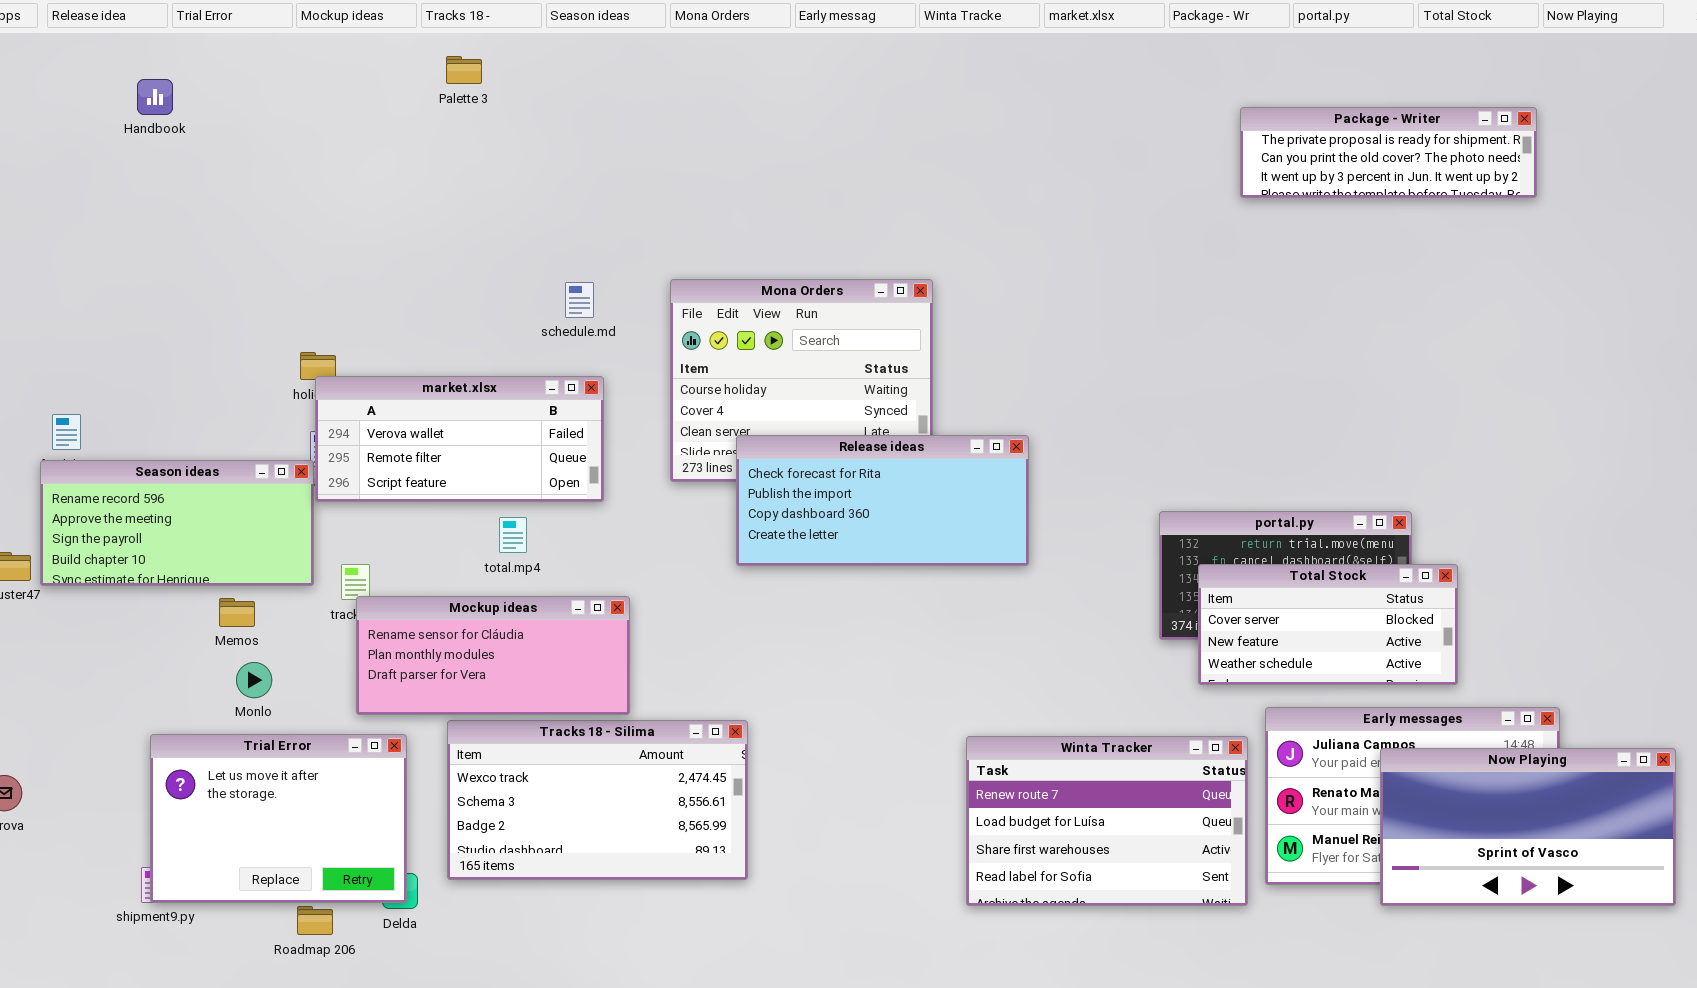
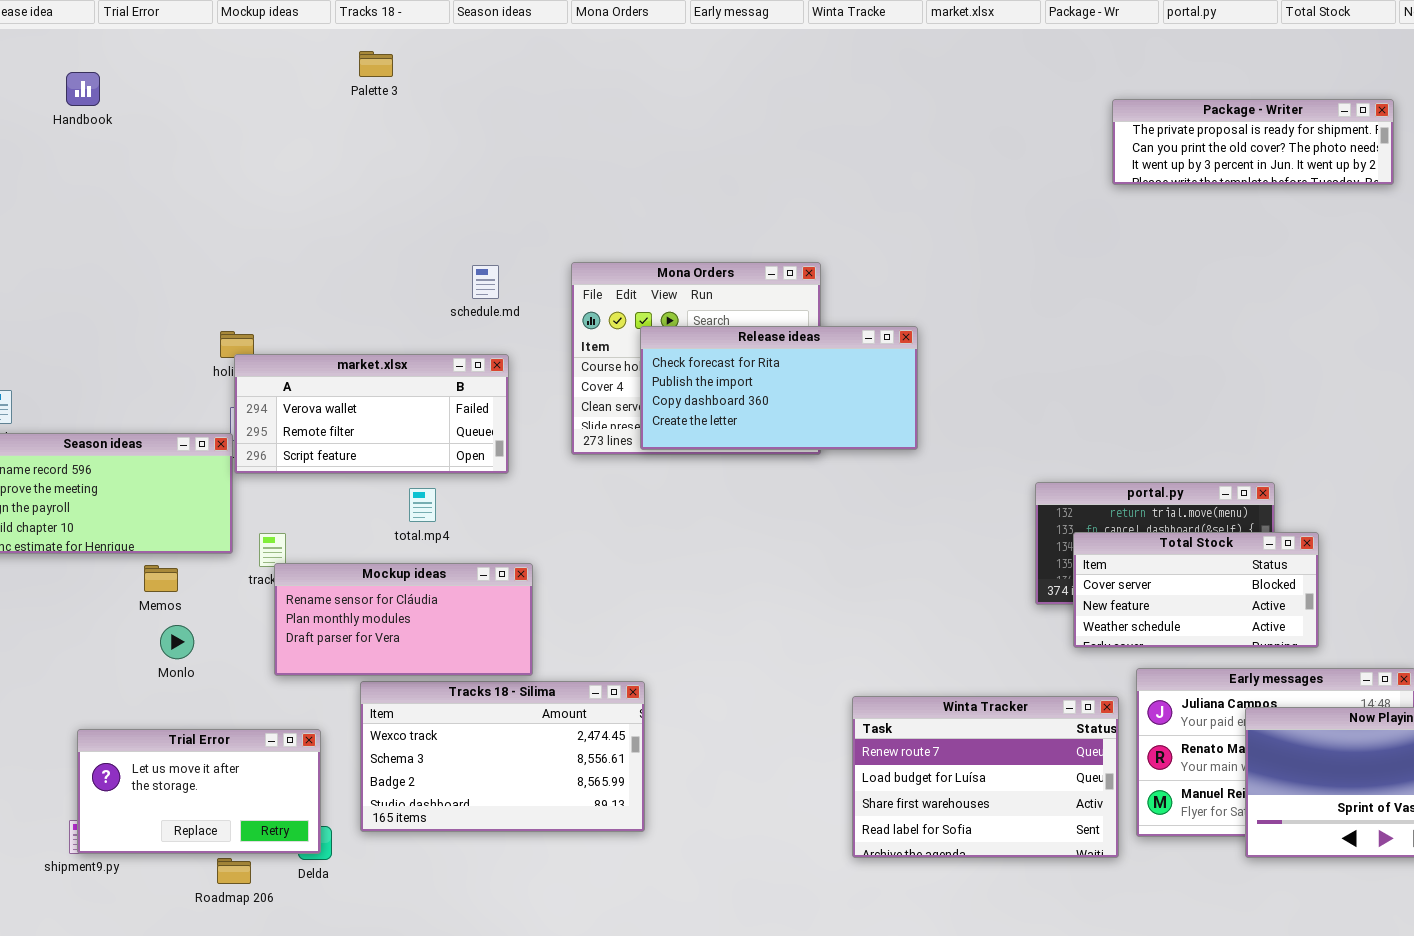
Release ideas: [736,435,1029,566] -> [640,326,918,450], moved
Trial Error: [150,734,407,903] -> [77,729,321,854], resized

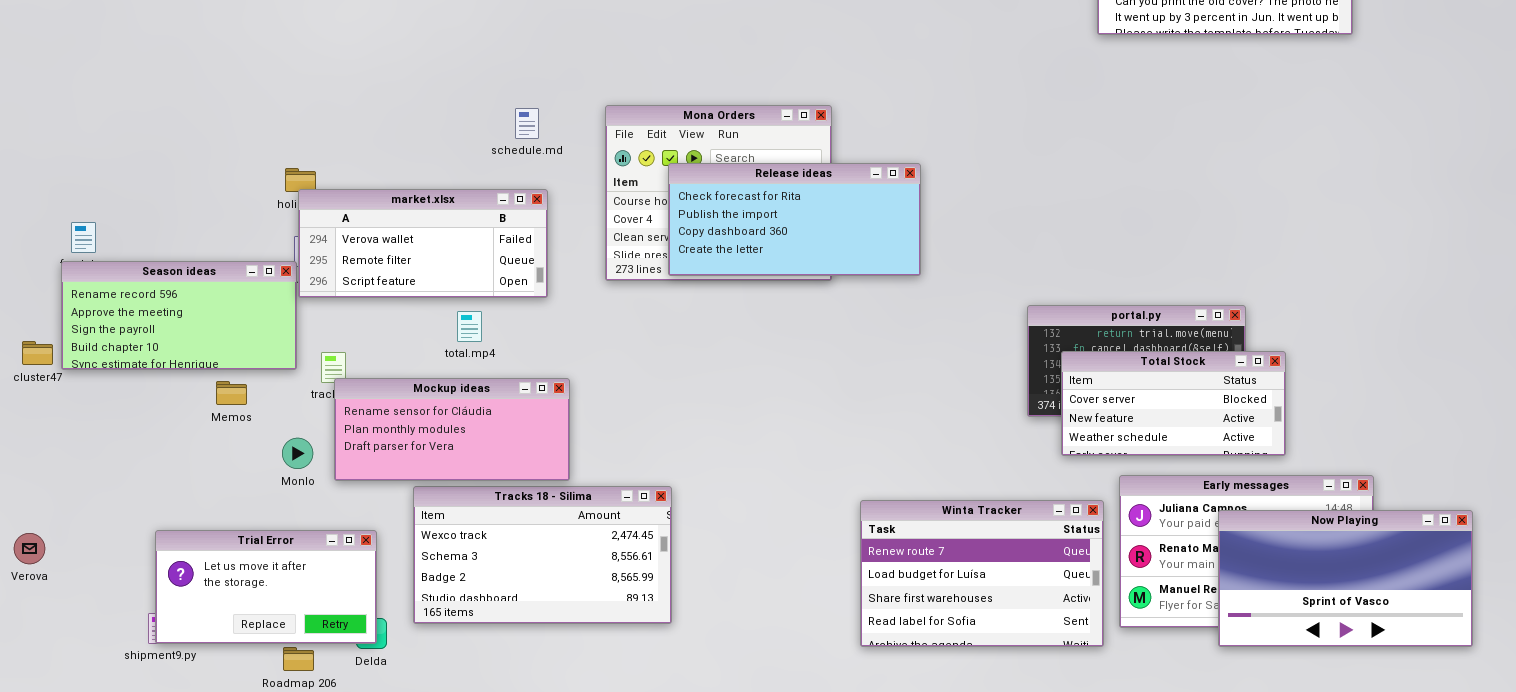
Monlo: [160,625,194,659] -> [282,438,313,469], moved

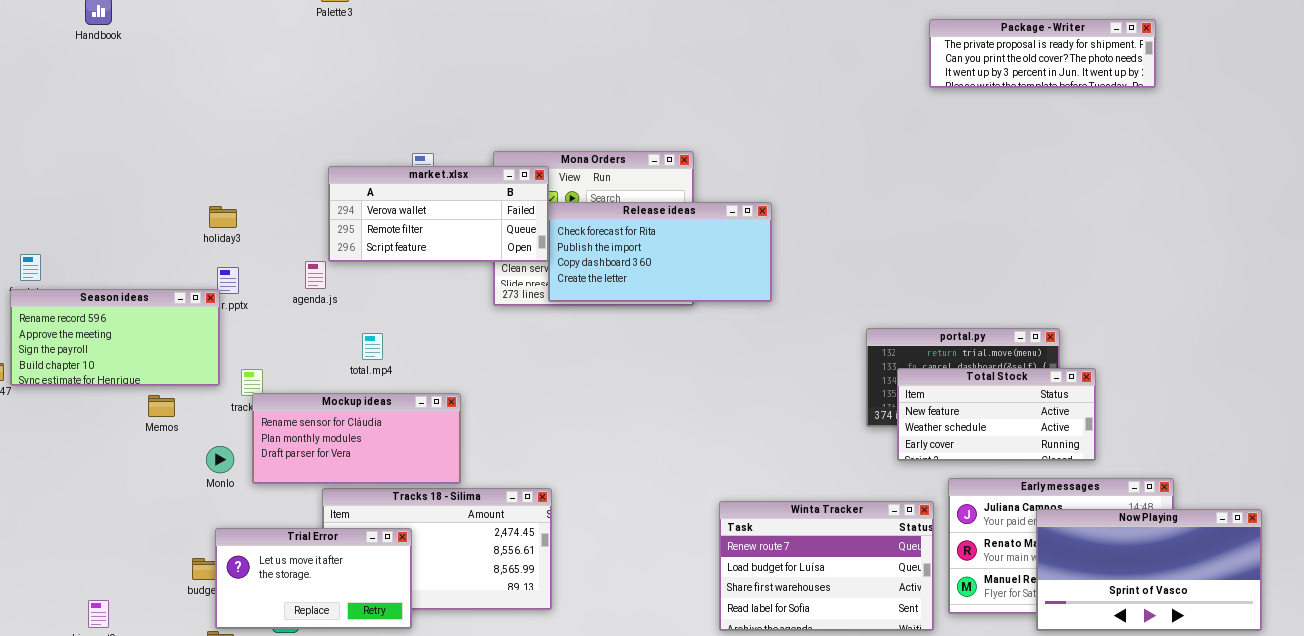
market.xlsx: [298,189,548,298] -> [328,166,549,262], moved
Total Stock: [1061,351,1286,456] -> [897,368,1096,461], scrolled down 1 row
Trial Error: [155,530,377,644] -> [215,528,412,629], moved

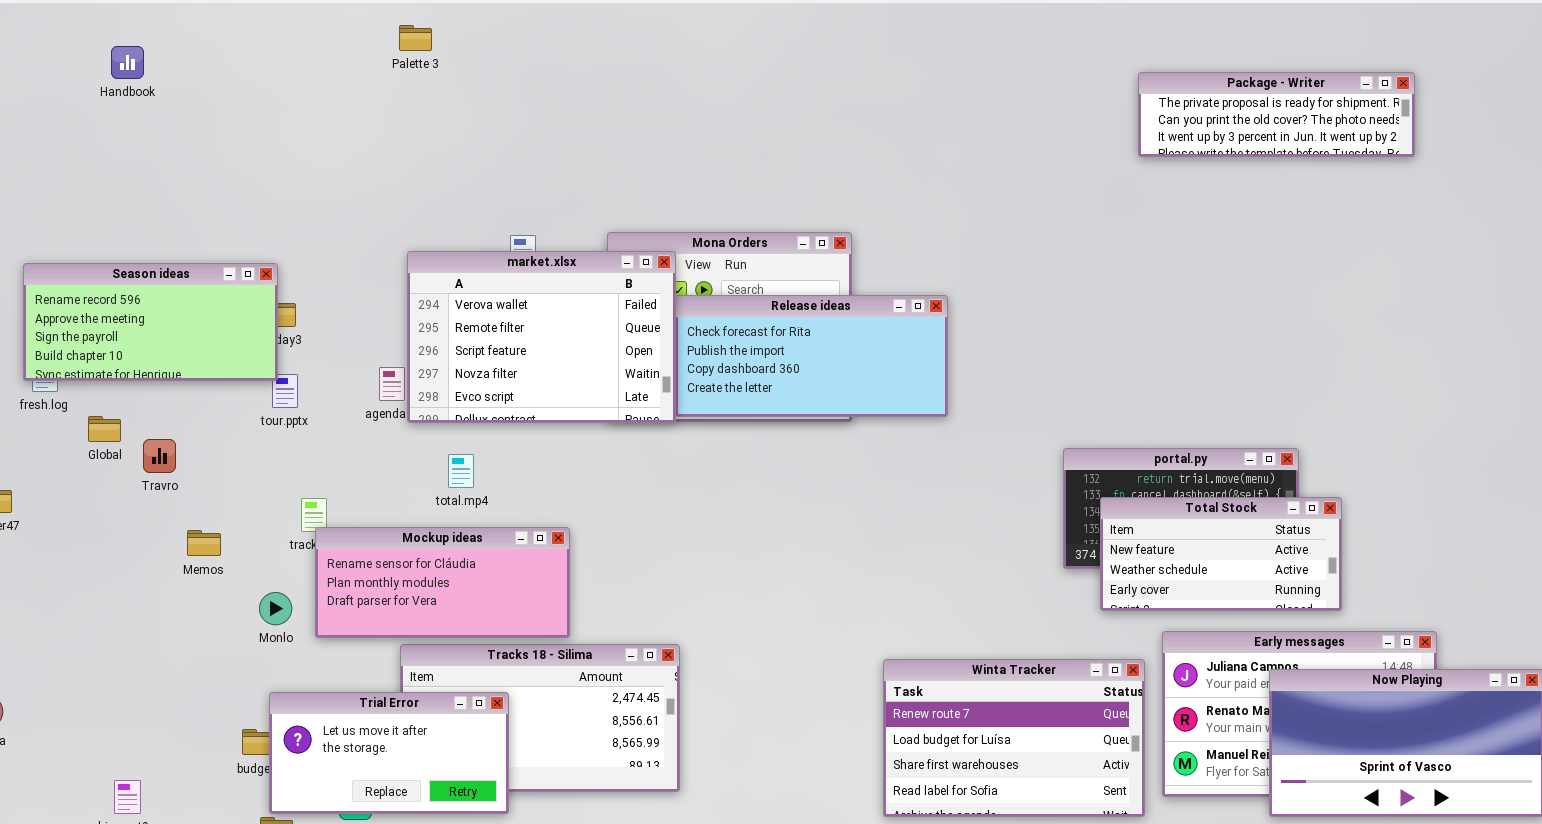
market.xlsx: [328,166,549,262] -> [407,251,676,423], resized
Season ideas: [10,289,220,386] -> [23,263,278,381], moved

